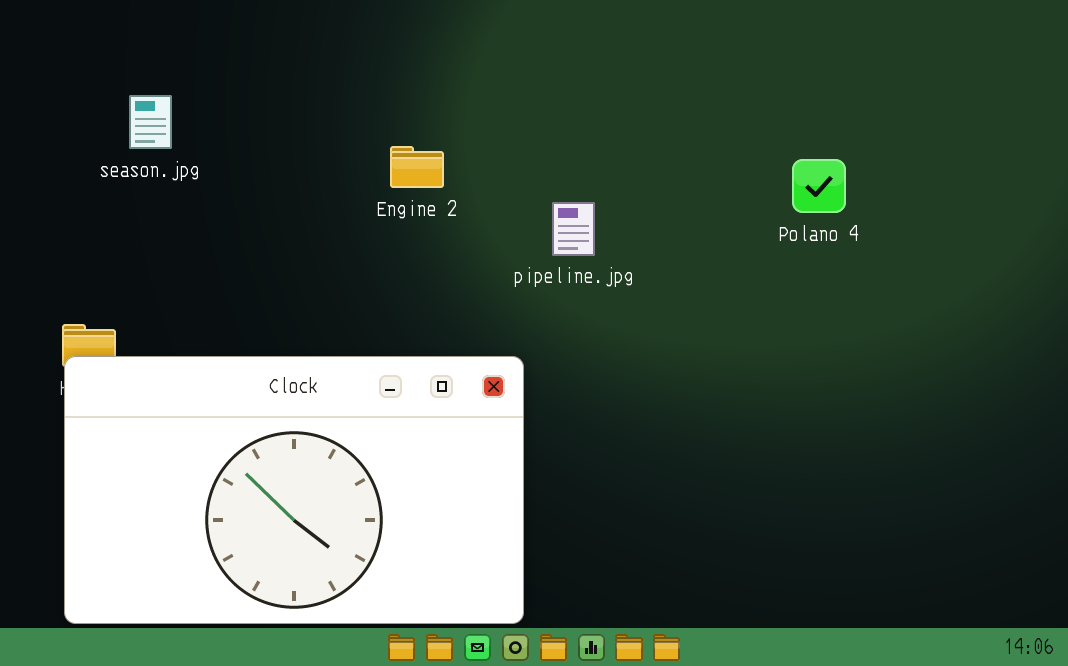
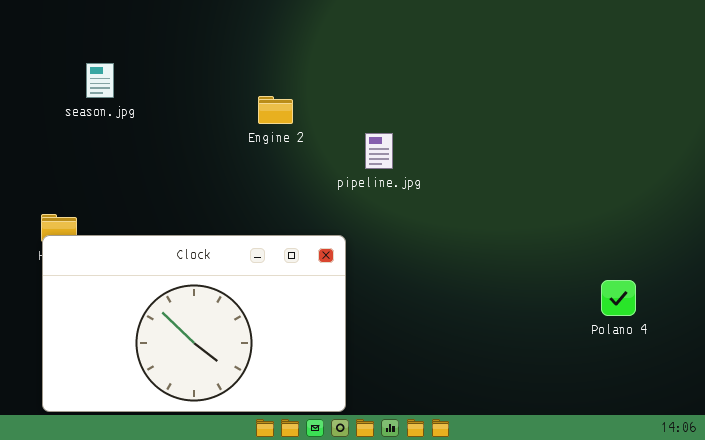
Polano 4: [792,159,846,213] -> [601,280,636,316], moved

